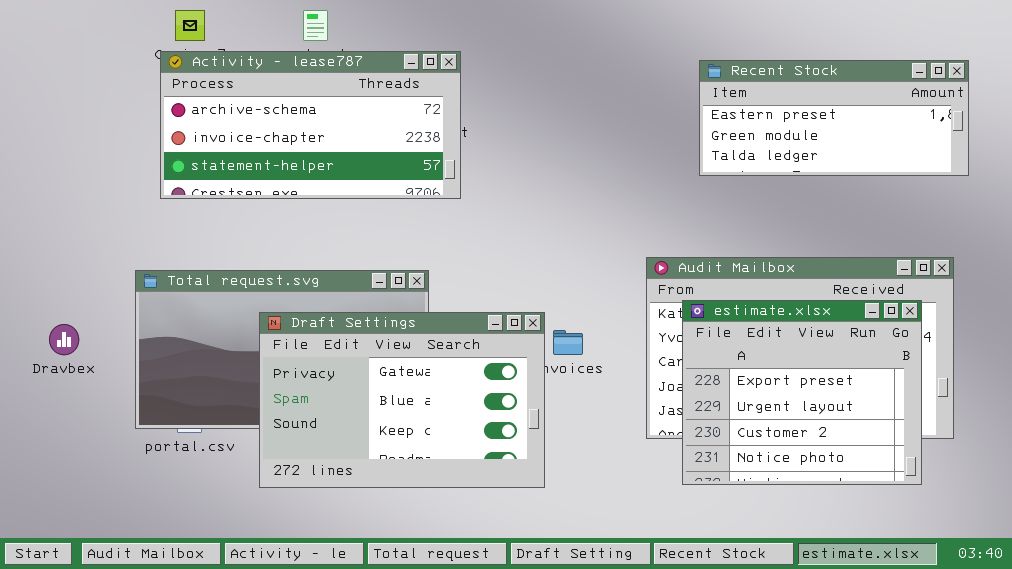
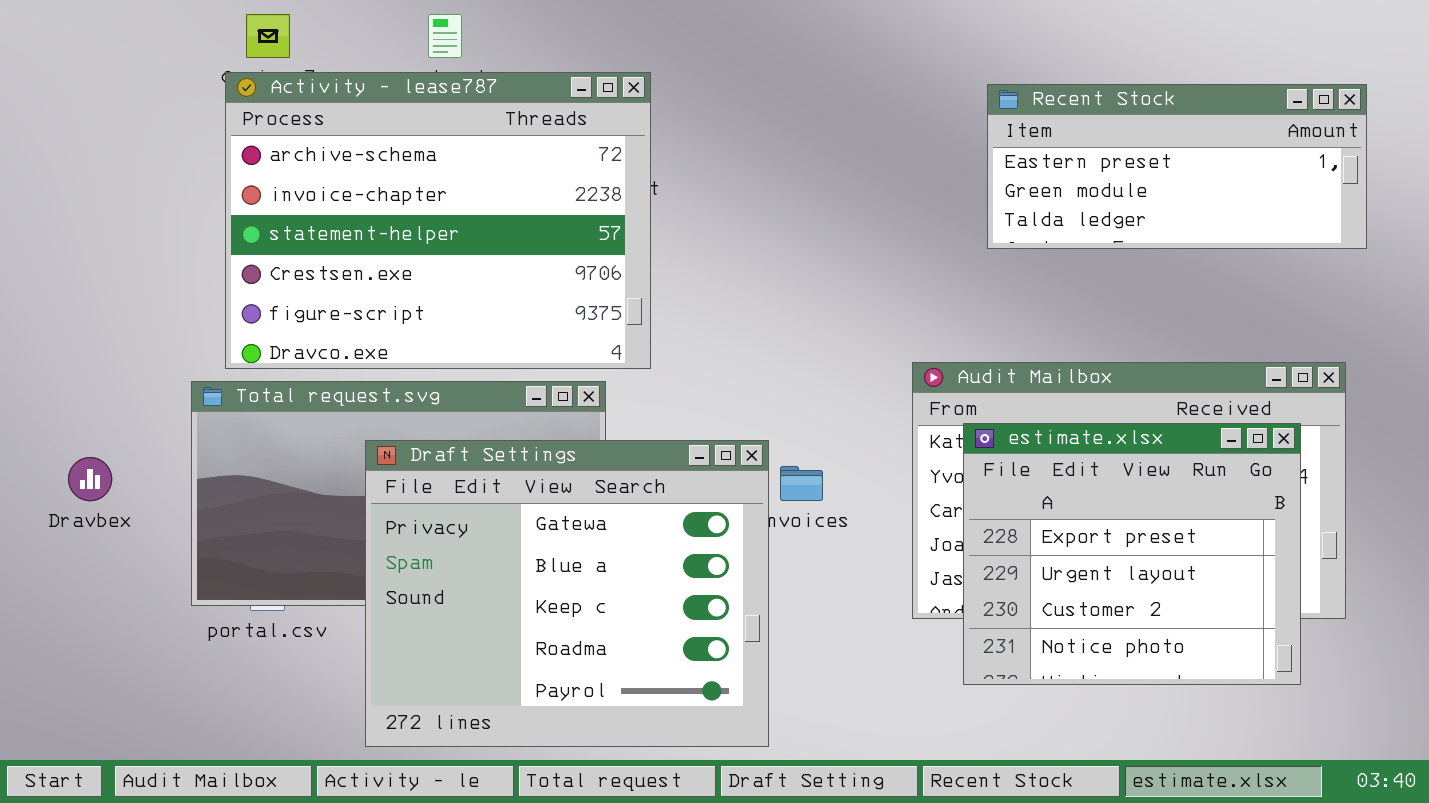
Activity - lease787: [160,51,461,199] -> [225,72,651,369], resized
Draft Settings: [259,312,545,488] -> [365,440,769,747], resized

